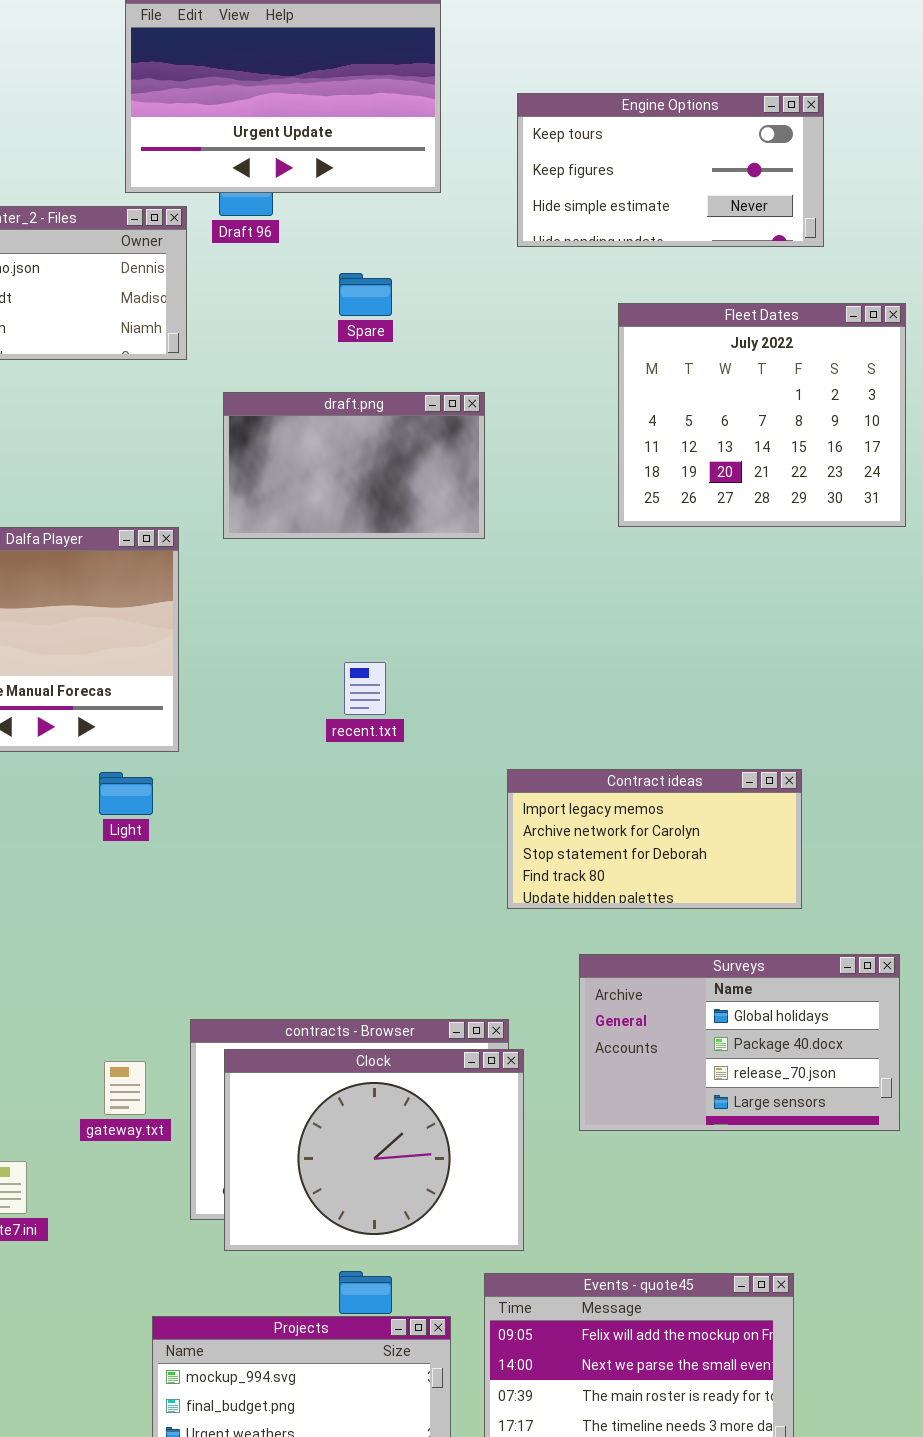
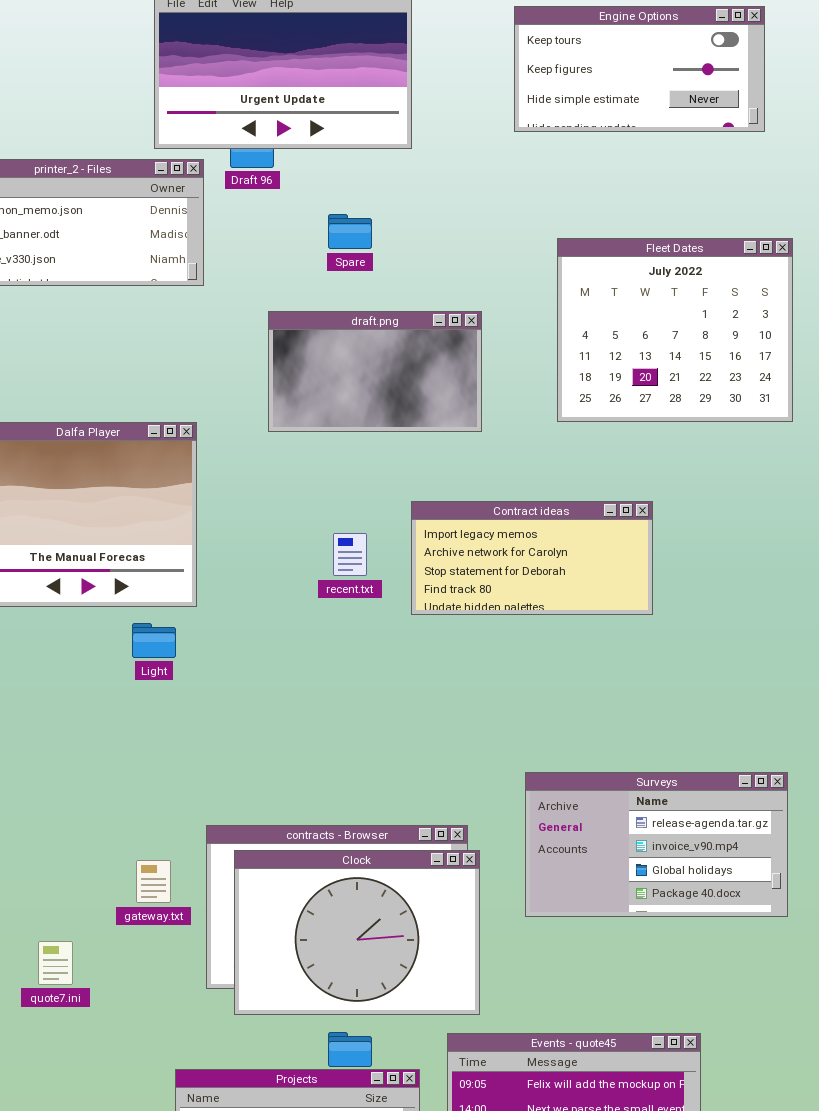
Engine Options: [517,93,824,247] -> [514,6,765,132], moved
draft.png: [223,392,485,539] -> [268,311,482,432], moved
Contract ideas: [507,769,802,909] -> [411,501,653,615], moved
Surveys: [579,954,900,1131] -> [525,772,788,917], scrolled up 2 rows

